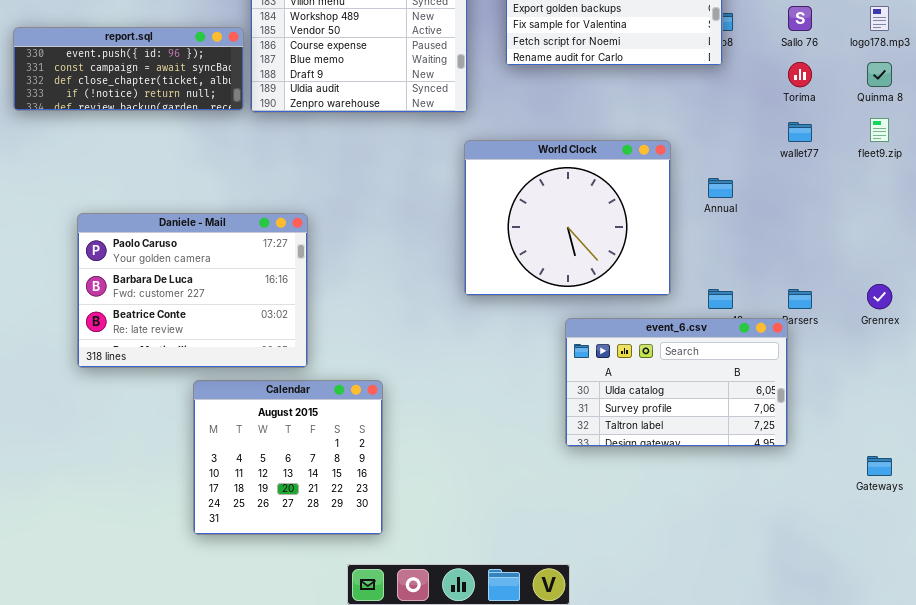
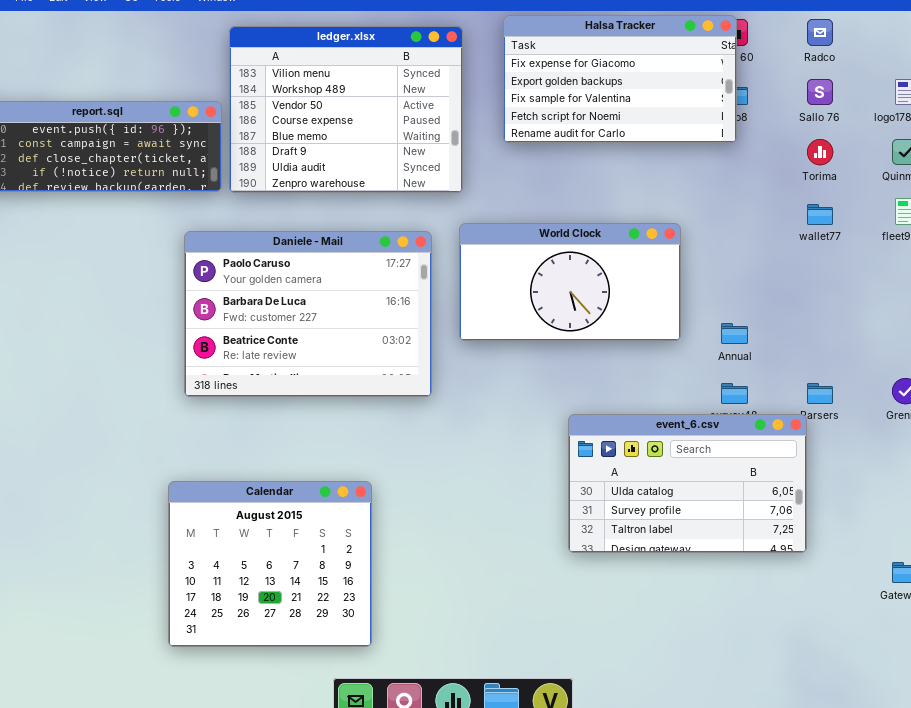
World Clock: [464,140,671,296] -> [459,223,681,341], resized
Annual: [708,178,733,198] -> [721,323,748,344], moved
Daniele - Mail: [77,213,308,368] -> [184,231,432,397], moved

